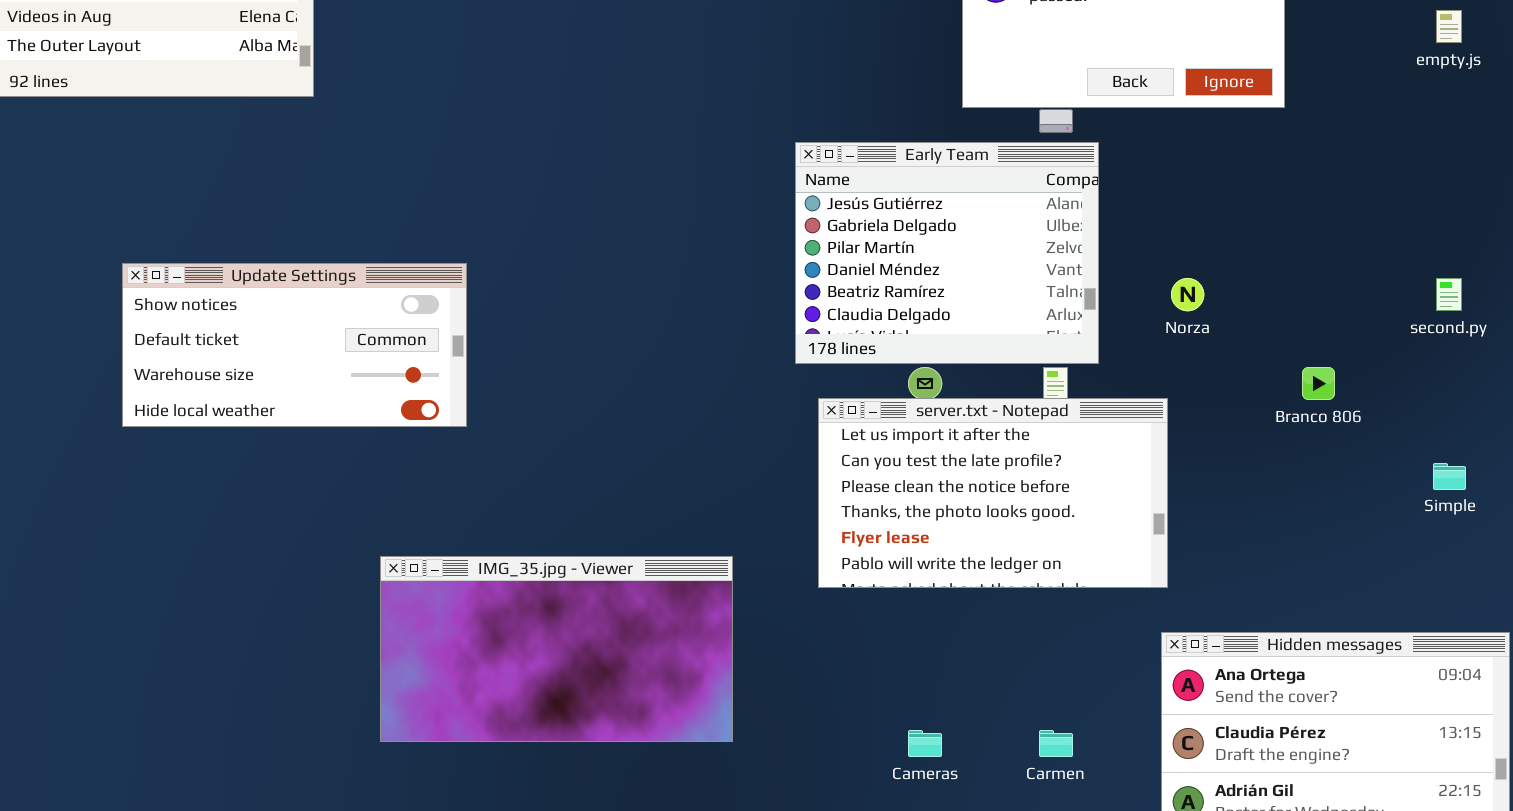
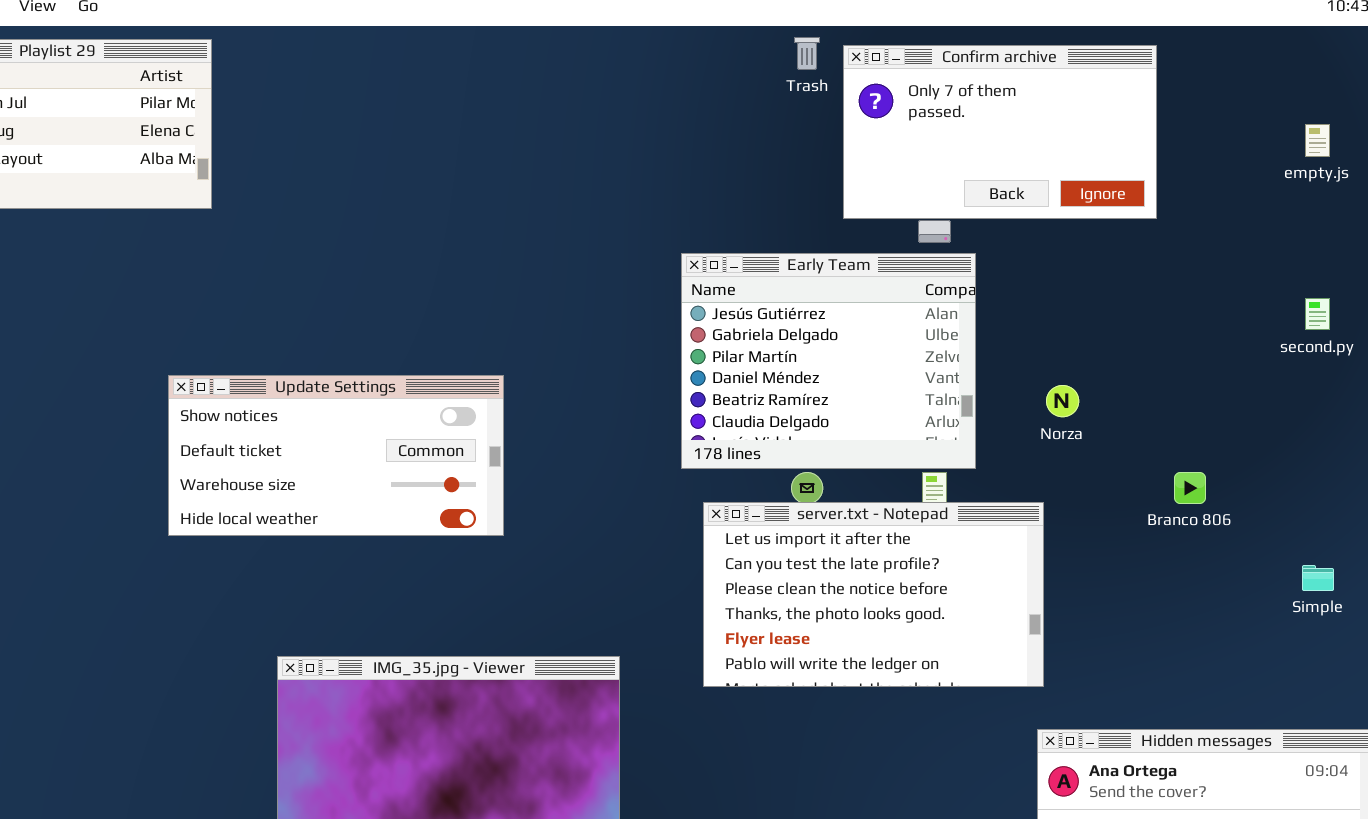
Update Settings: [122,263,467,427] -> [168,375,504,536], moved
second.py: [1436,278,1462,311] -> [1305,298,1330,330], moved

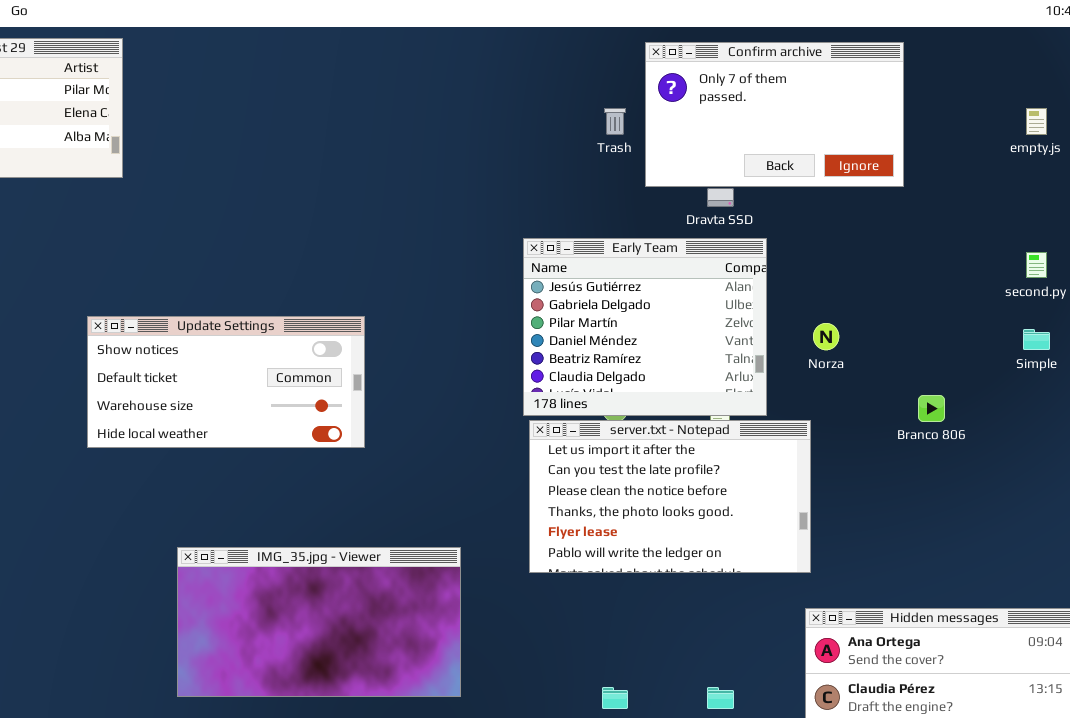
Trash: [794,37,820,70] -> [604,108,626,135], moved
Early Team: [681,253,976,469] -> [523,238,767,416], moved
Simple: [1302,565,1334,591] -> [1023,329,1050,350], moved

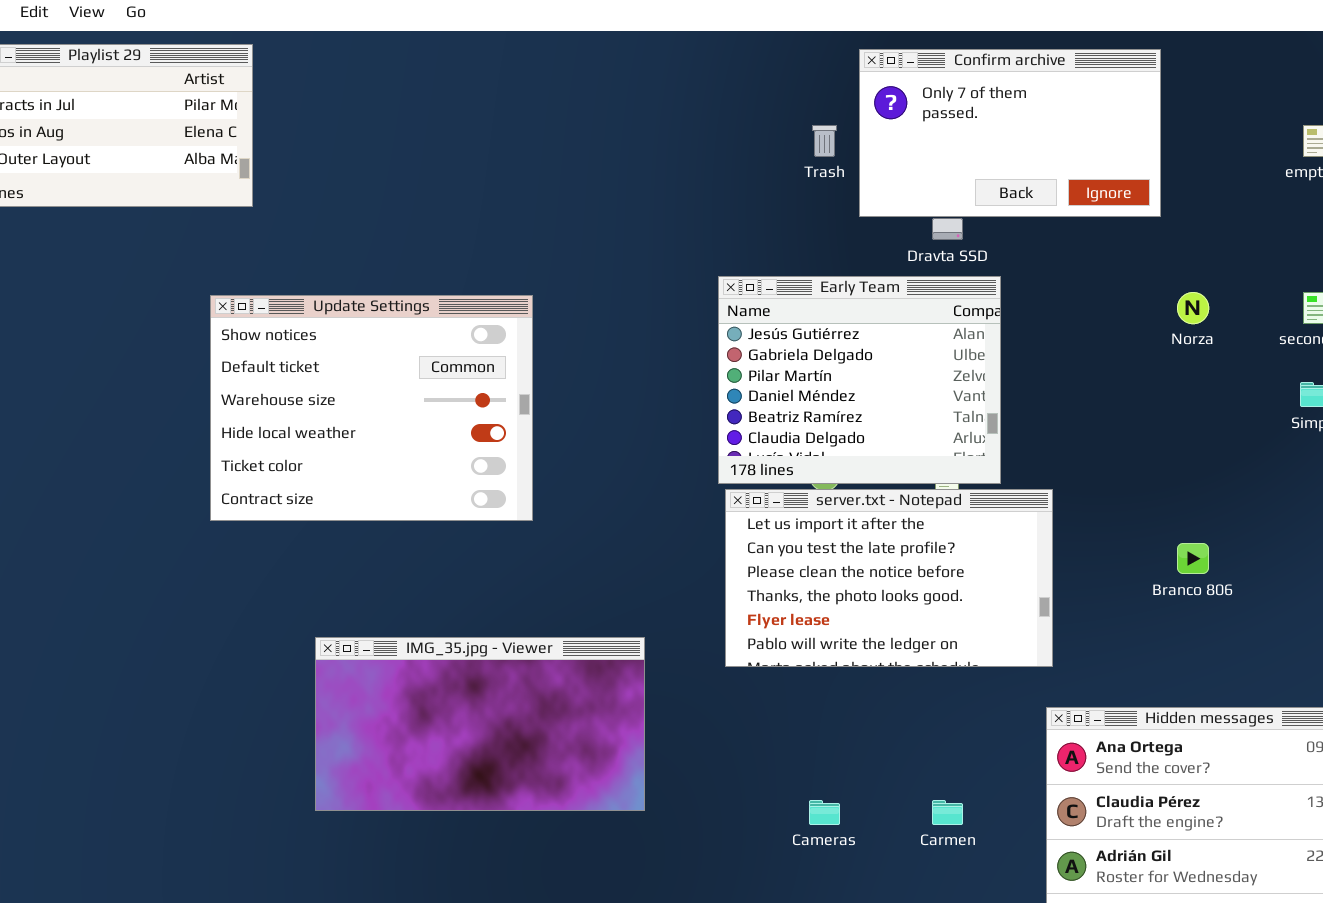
Update Settings: [87,316,365,448] -> [210,295,533,521], resized
Norza: [813,323,839,350] -> [1177,292,1209,324], moved
Branco 806: [918,395,945,422] -> [1177,543,1209,574], moved

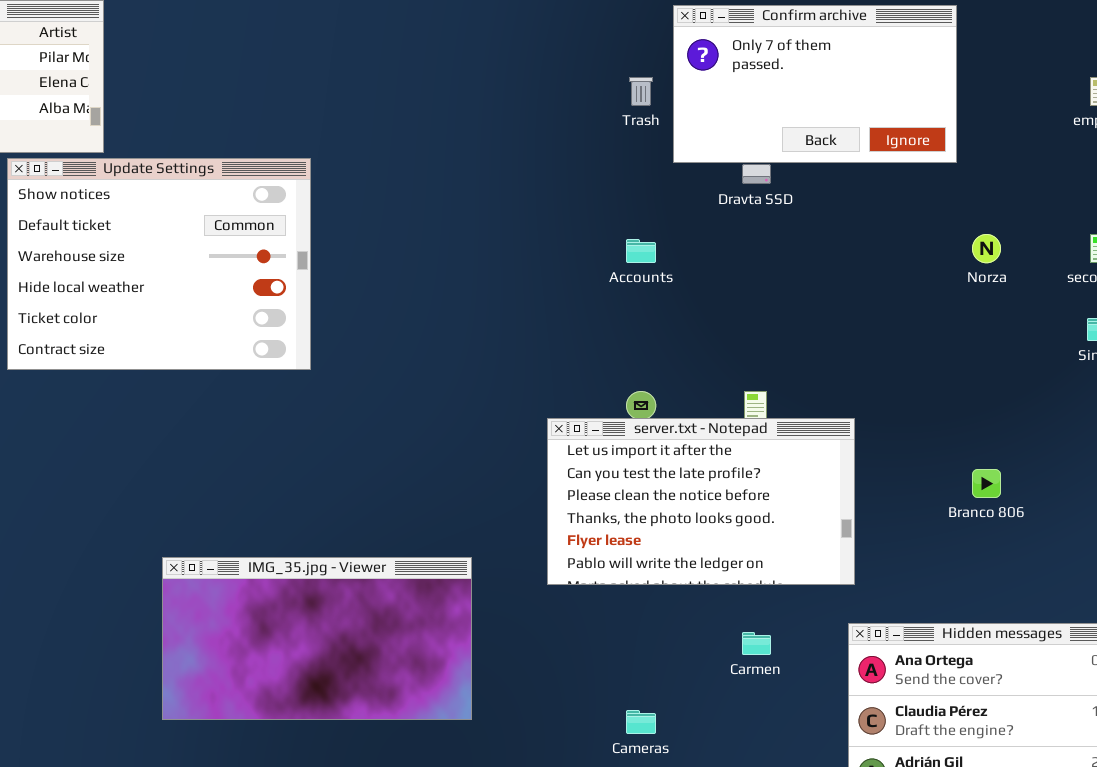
Early Team: [718,276,1001,484] -> none, closed
Update Settings: [210,295,533,521] -> [7,158,311,370], moved
Carmen: [932,800,963,825] -> [742,632,771,655], moved

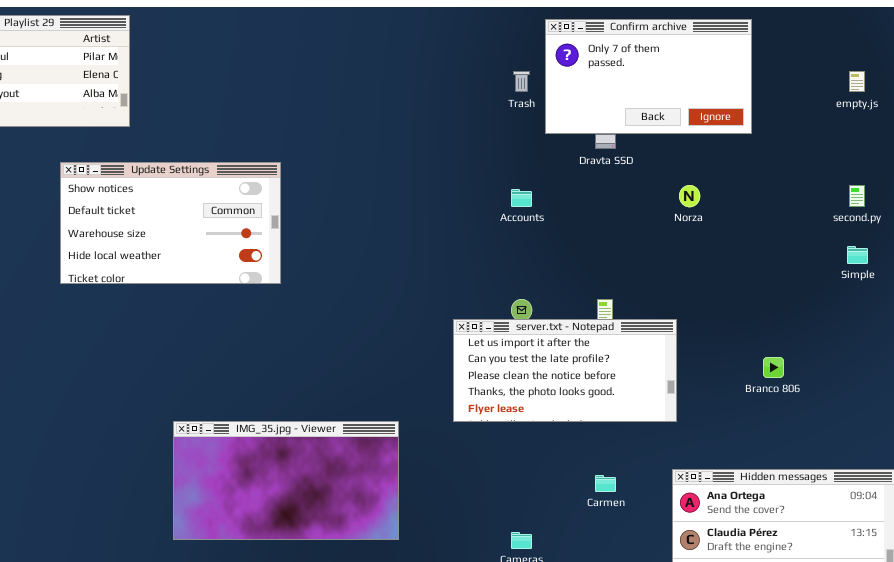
Update Settings: [7,158,311,370] -> [60,162,281,284], resized
Norza: [972,234,1001,263] -> [679,185,700,207], moved
server.txt - Notepad: [547,418,855,585] -> [453,319,677,422], resized

